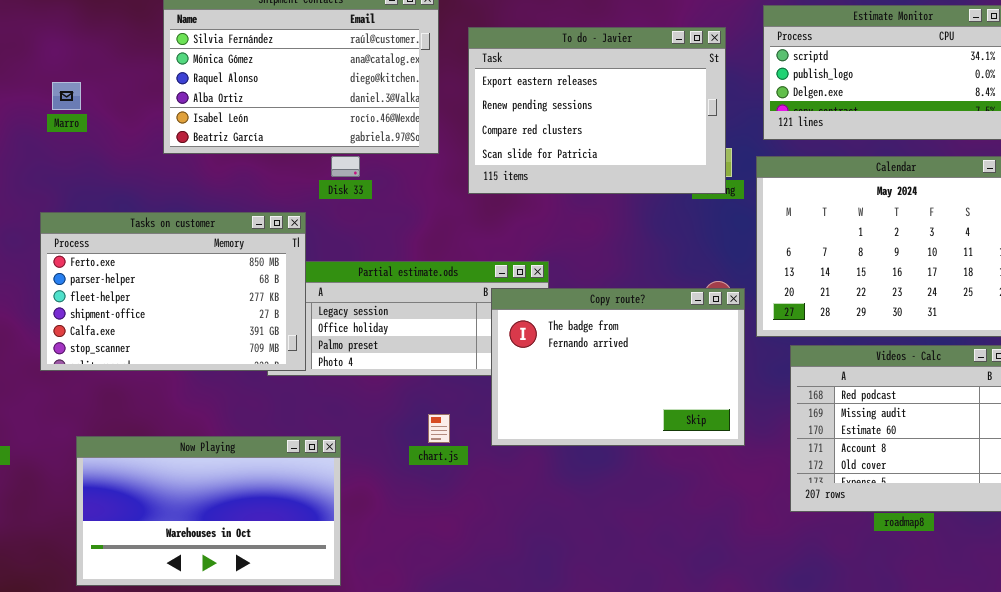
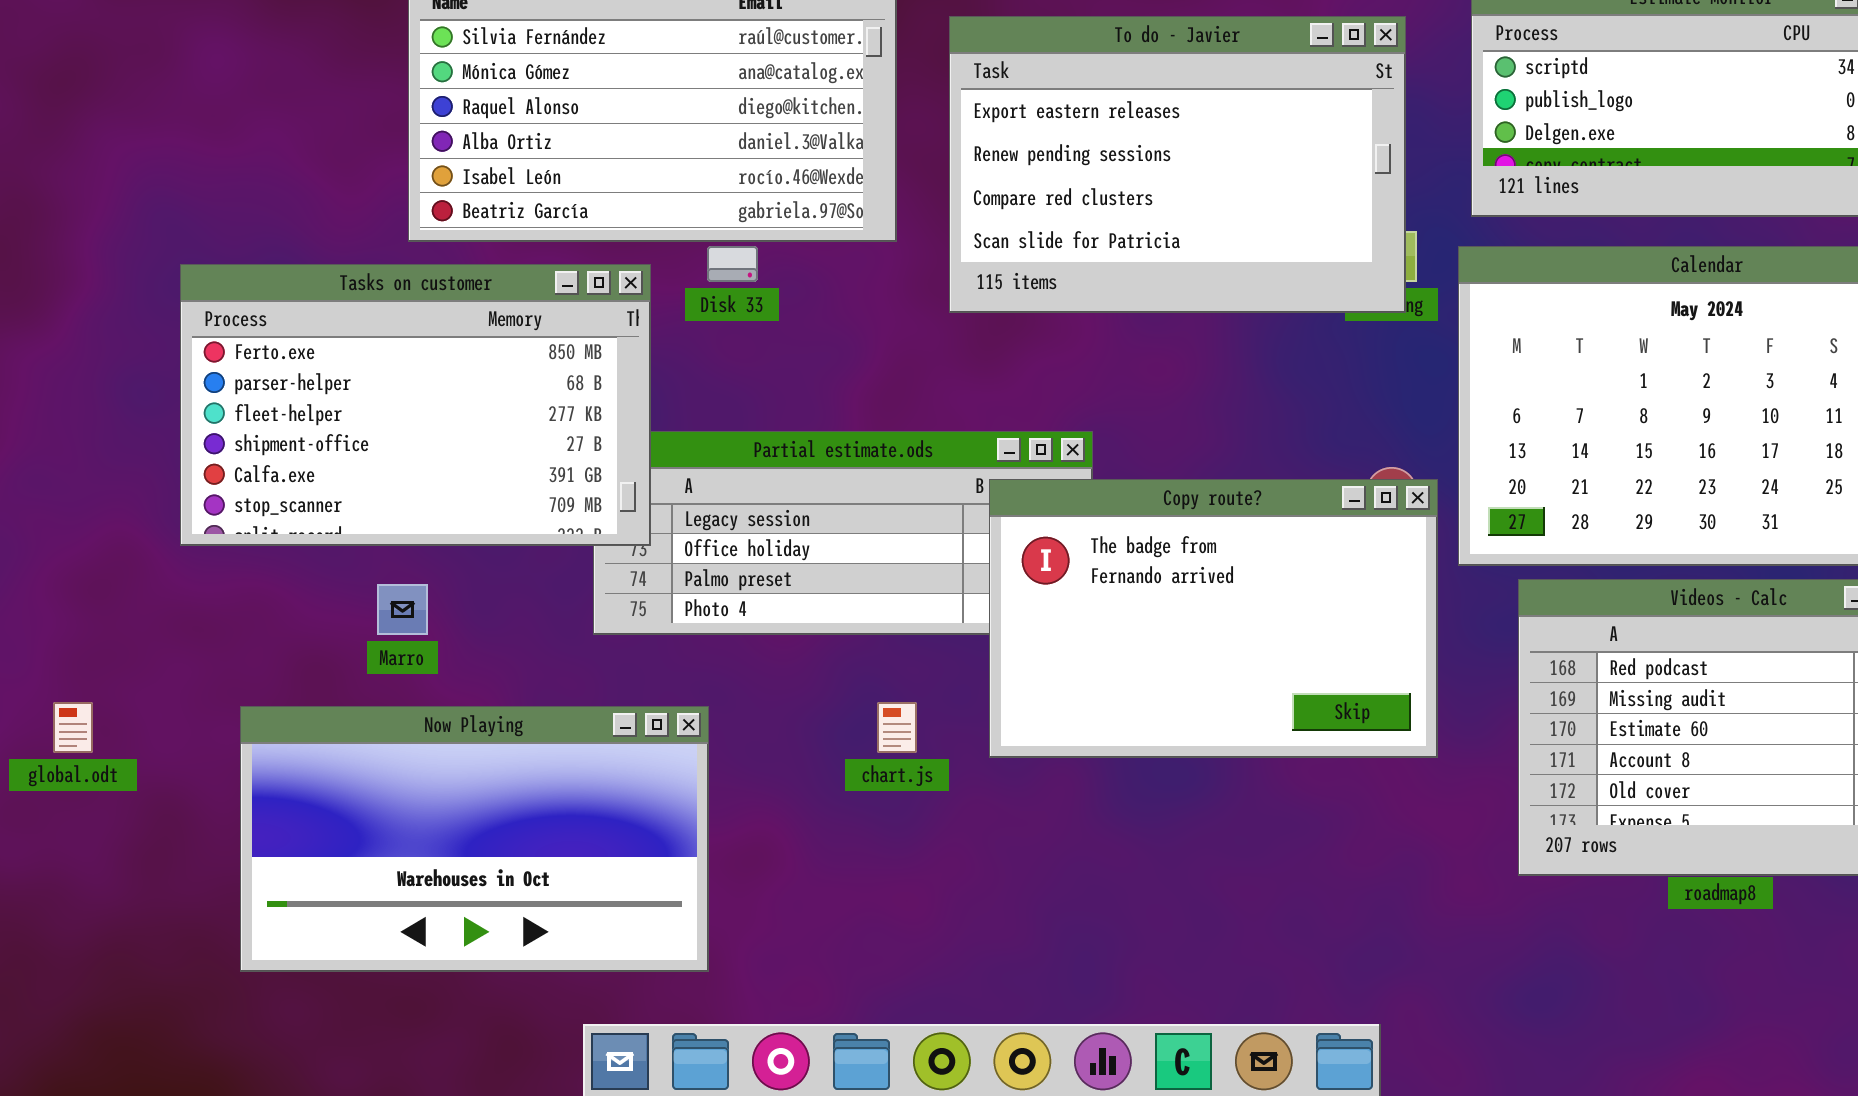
Marro: [52,82,81,110] -> [377,584,428,635], moved
Tasks on customer: [40,212,306,371] -> [180,264,651,546], moved
Now Playing: [76,436,341,586] -> [240,706,709,972], moved

